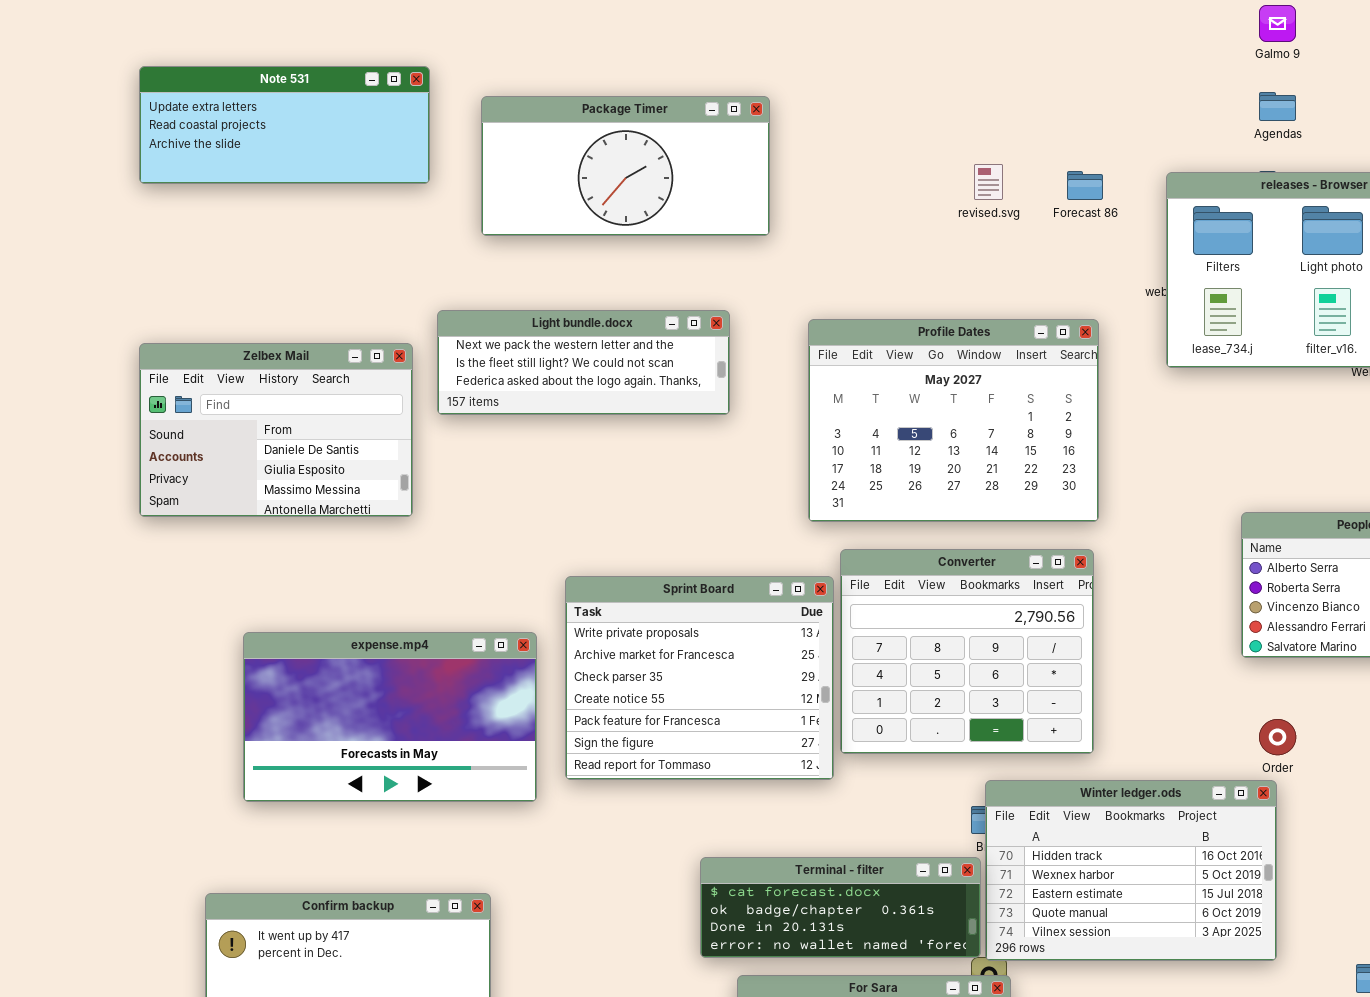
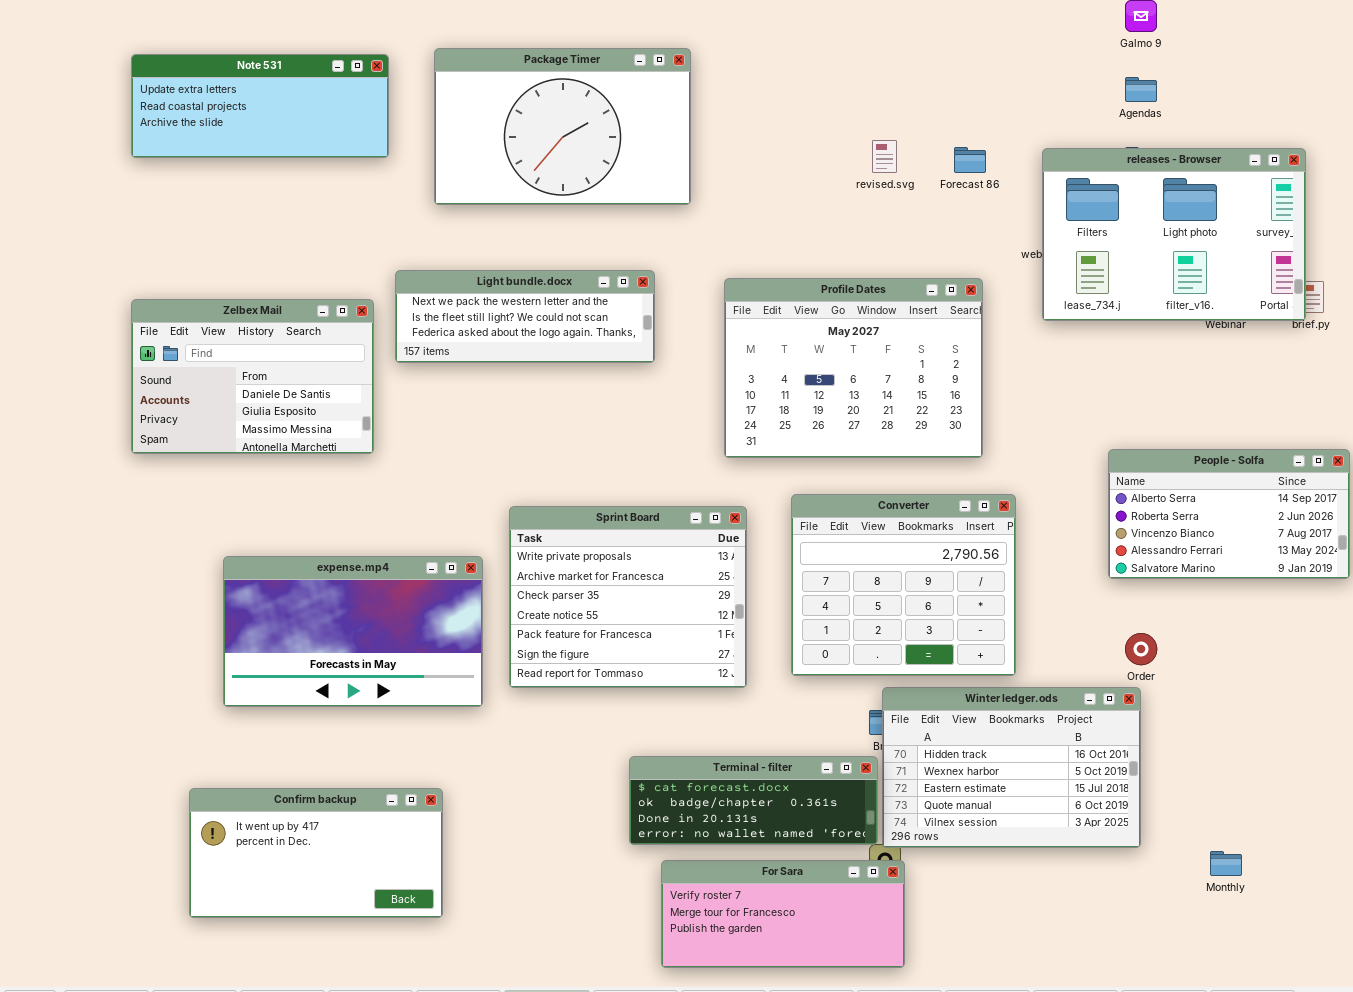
Package Timer: [481,96,770,236] -> [434,48,691,205], resized
Converter: [840,549,1094,754] -> [791,494,1016,676], moved

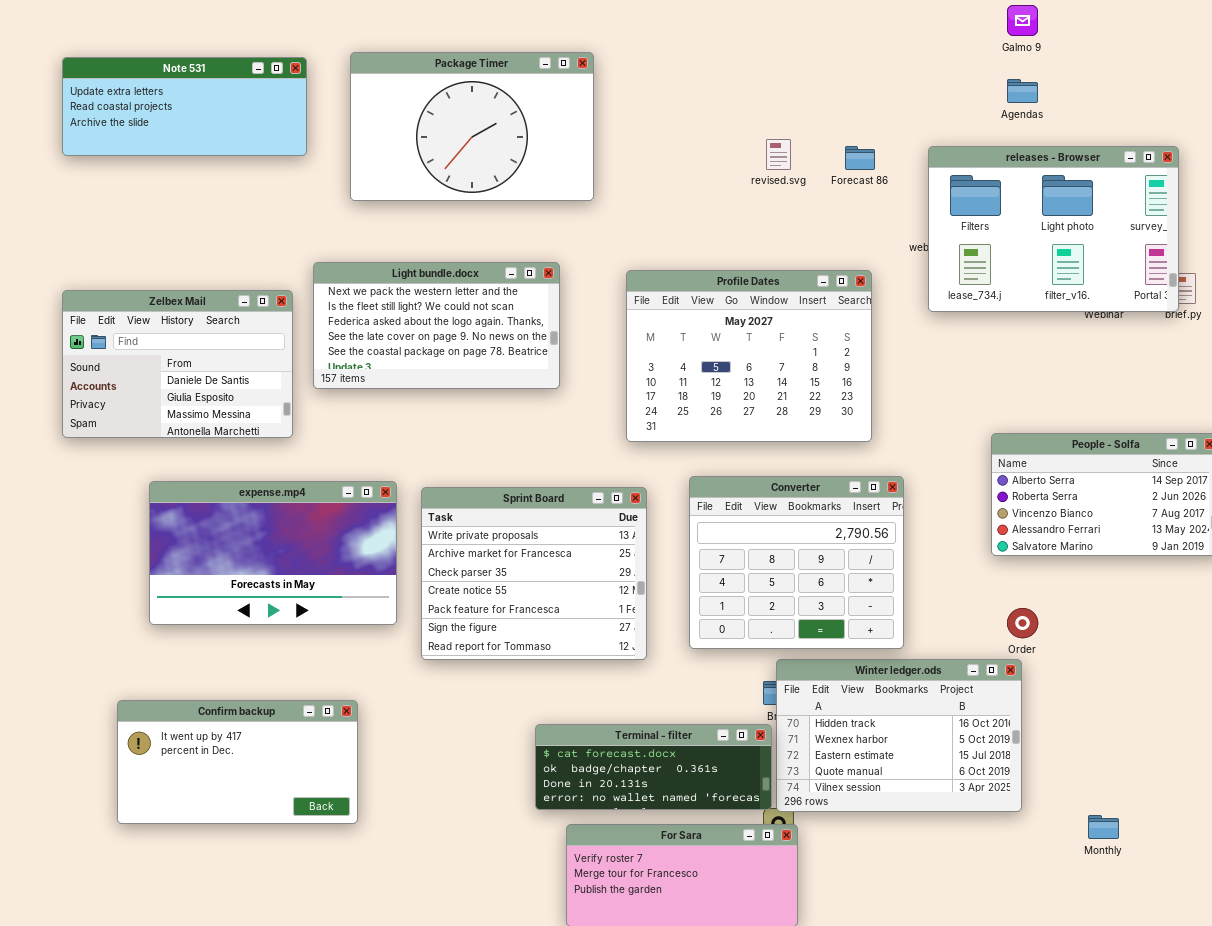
Light bundle.docx: [395,270,655,363] -> [313,262,560,389], resized
expense.mp4: [223,556,483,707] -> [149,481,397,625], moved
Confirm backup: [189,788,443,918] -> [117,700,358,824], moved

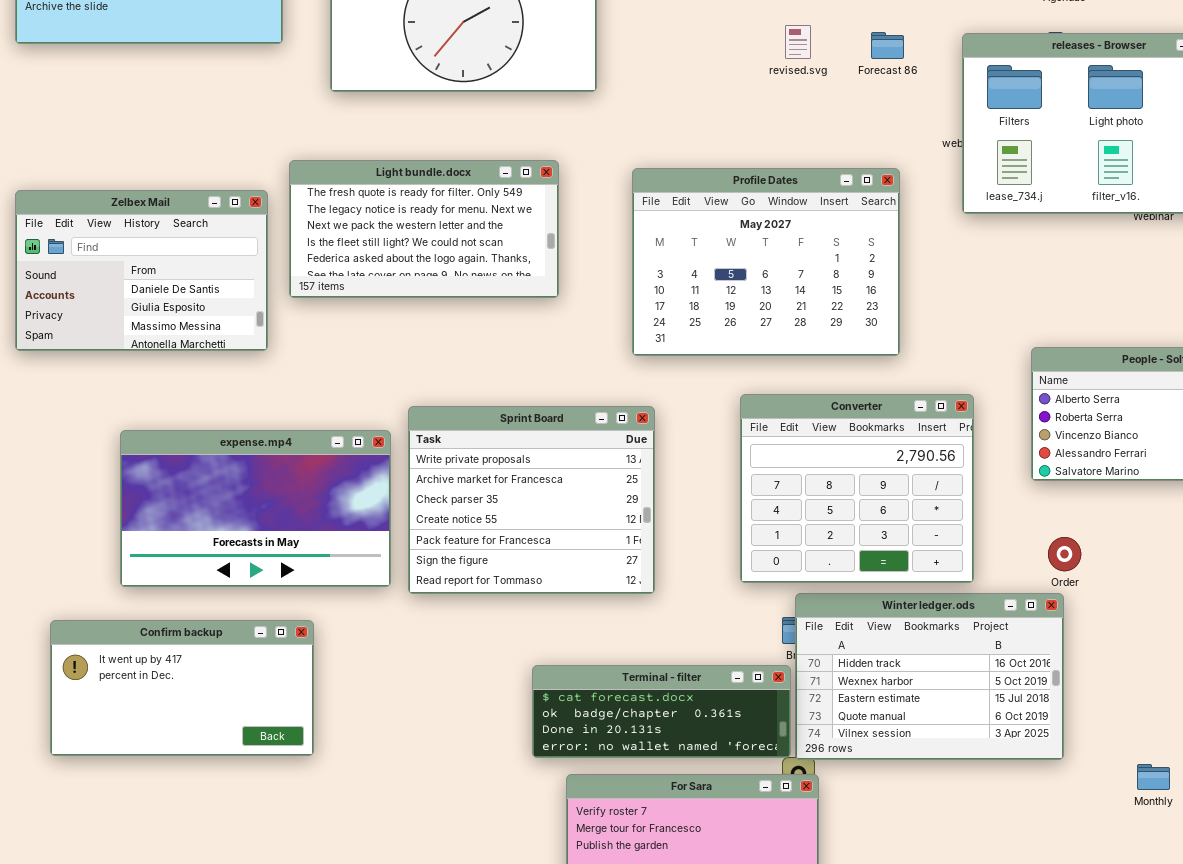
Light bundle.docx: [313,262,560,389] -> [289,160,559,298], scrolled up 2 rows
Converter: [689,476,904,649] -> [740,394,974,583], moved
expense.mp4: [149,481,397,625] -> [120,430,391,587], moved
Confirm backup: [117,700,358,824] -> [50,620,314,756], moved

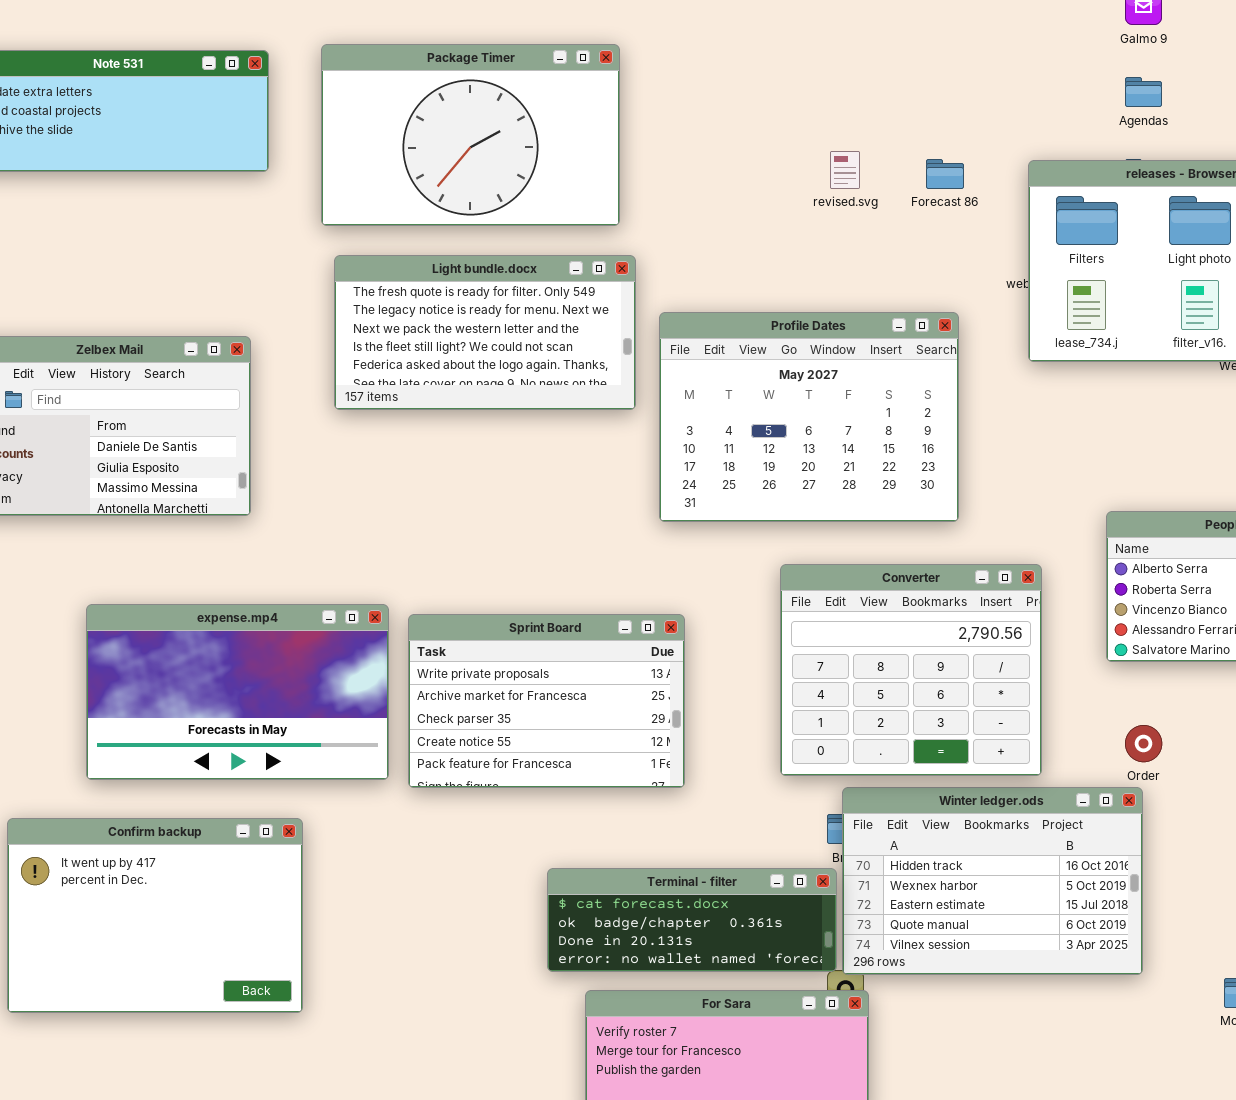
Light bundle.docx: [289,160,559,298] -> [334,255,636,410], moved
Sprint Board: [408,406,655,594] -> [408,614,685,788], resized
Confirm backup: [50,620,314,756] -> [7,818,303,1013], resized

